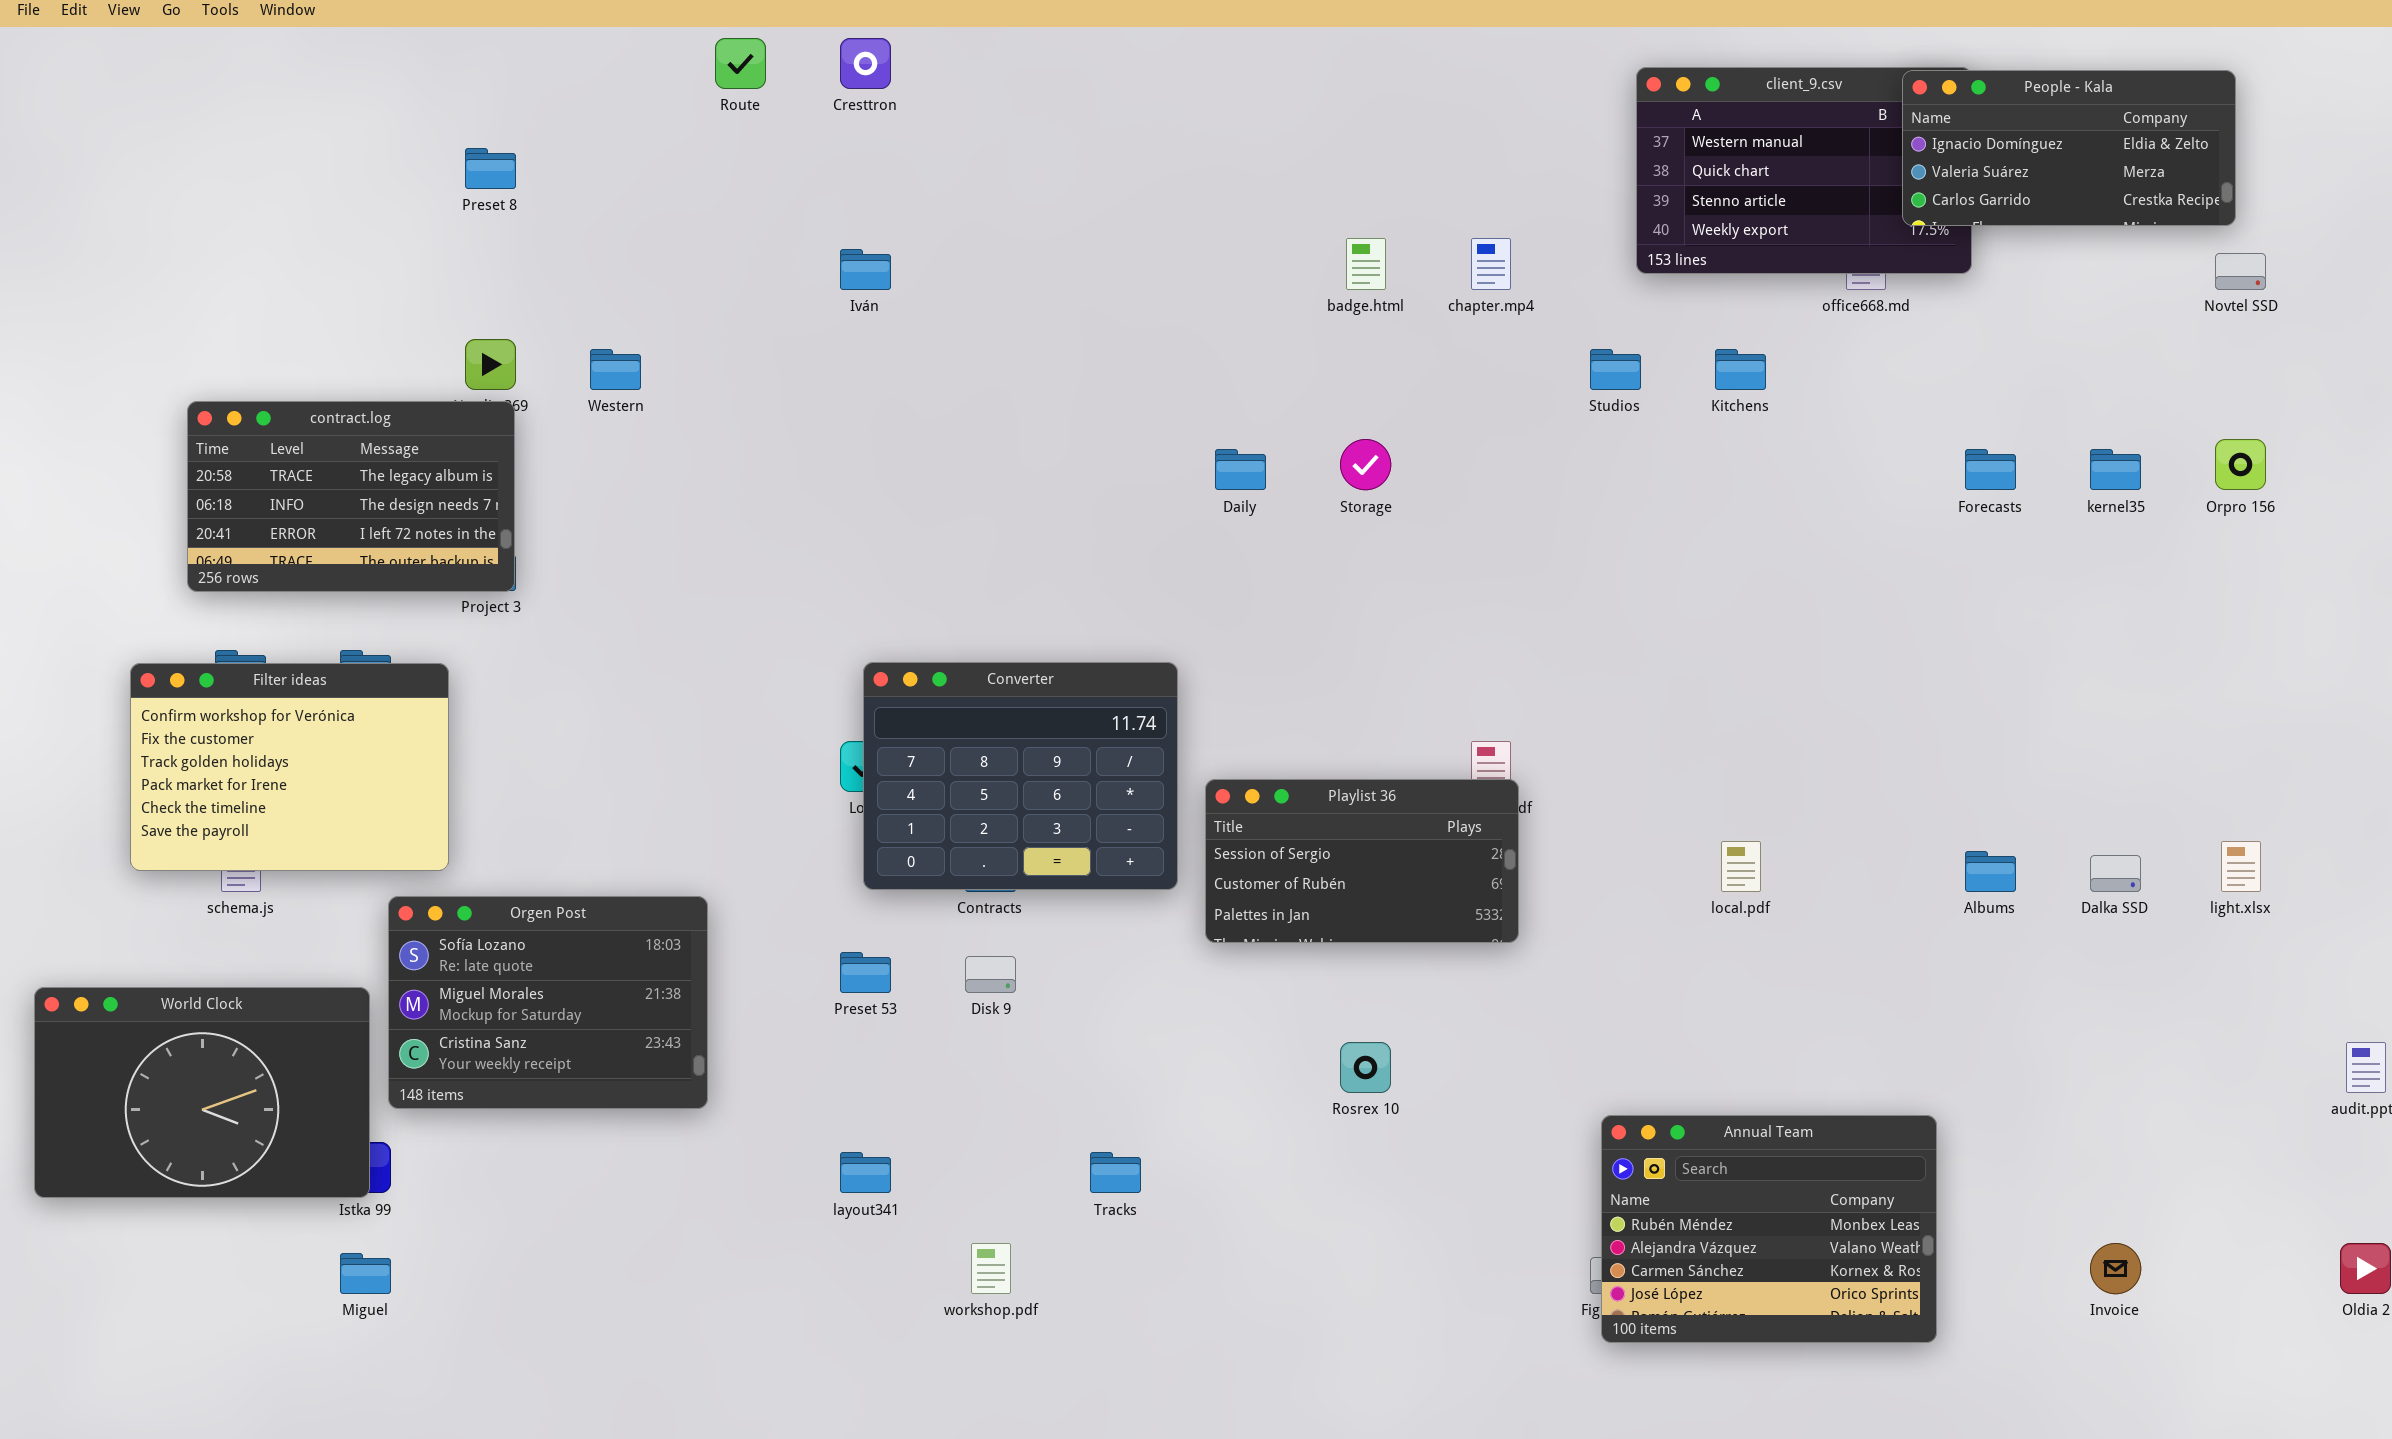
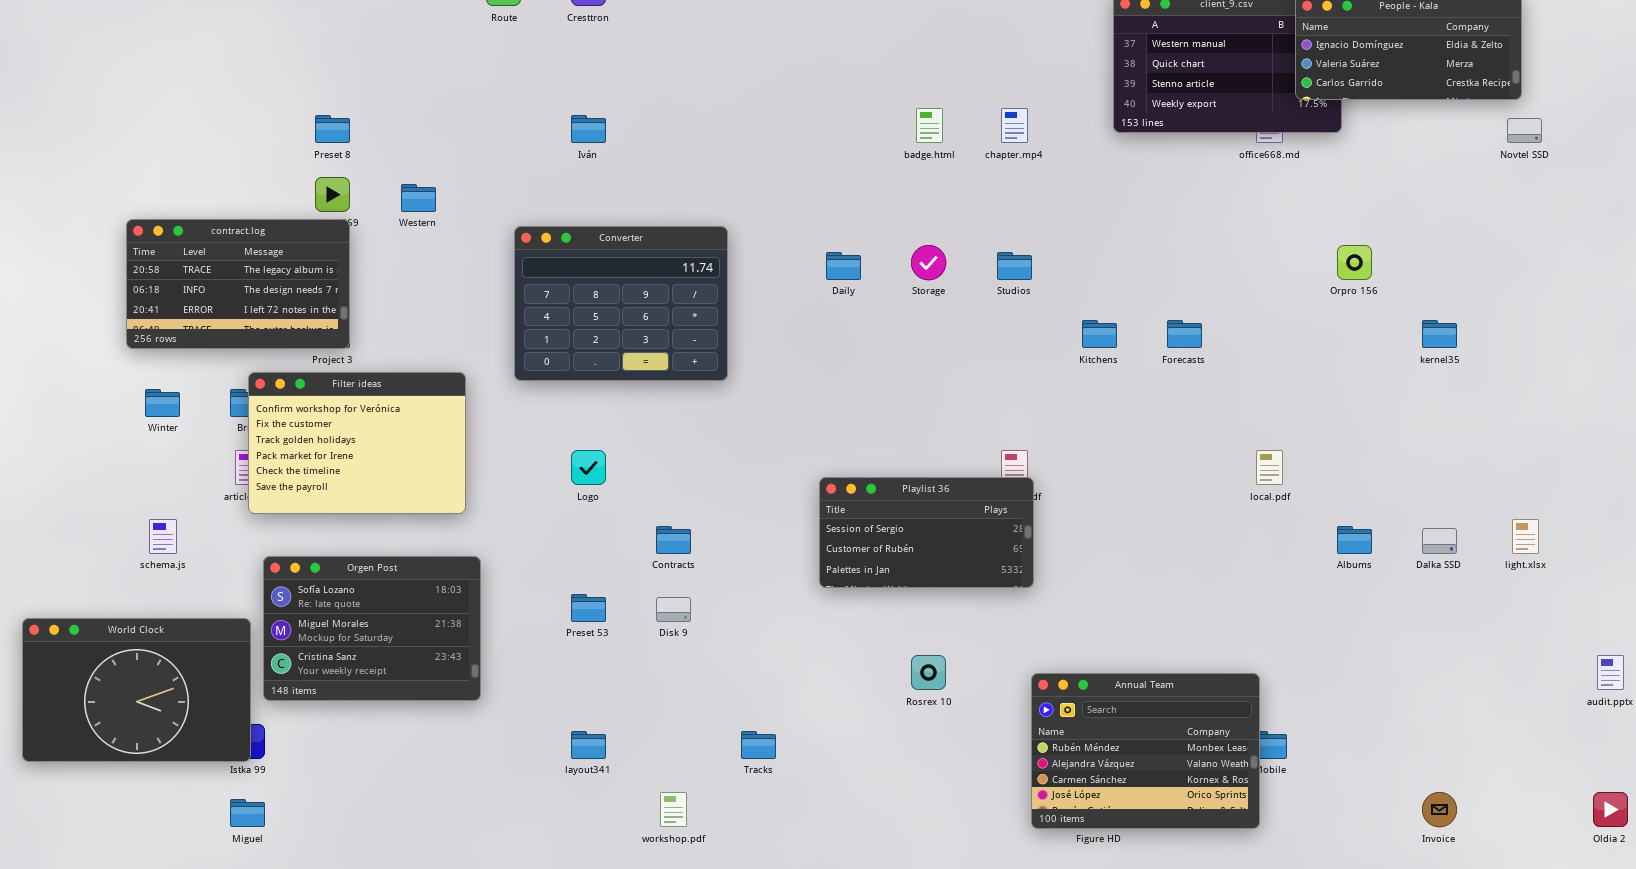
Preset 8: [465,148,516,189] -> [315,115,350,143], moved
Studios: [1590,349,1641,390] -> [997,252,1032,280], moved
Kitchens: [1715,349,1766,390] -> [1082,320,1117,348], moved
Orpro 156: [2215,439,2266,490] -> [1337,245,1372,280], moved
Forecasts: [1965,449,2016,490] -> [1167,320,1202,348], moved
kernel35: [2090,449,2141,490] -> [1422,320,1457,348], moved
Converter: [863,662,1178,890] -> [514,226,728,381], moved
Filter ideas: [130,663,449,871] -> [248,372,466,514], moved
local.pdf: [1721,841,1761,892] -> [1256,450,1283,485], moved
Annual Team: [1601,1115,1937,1343] -> [1031,673,1260,829], moved

